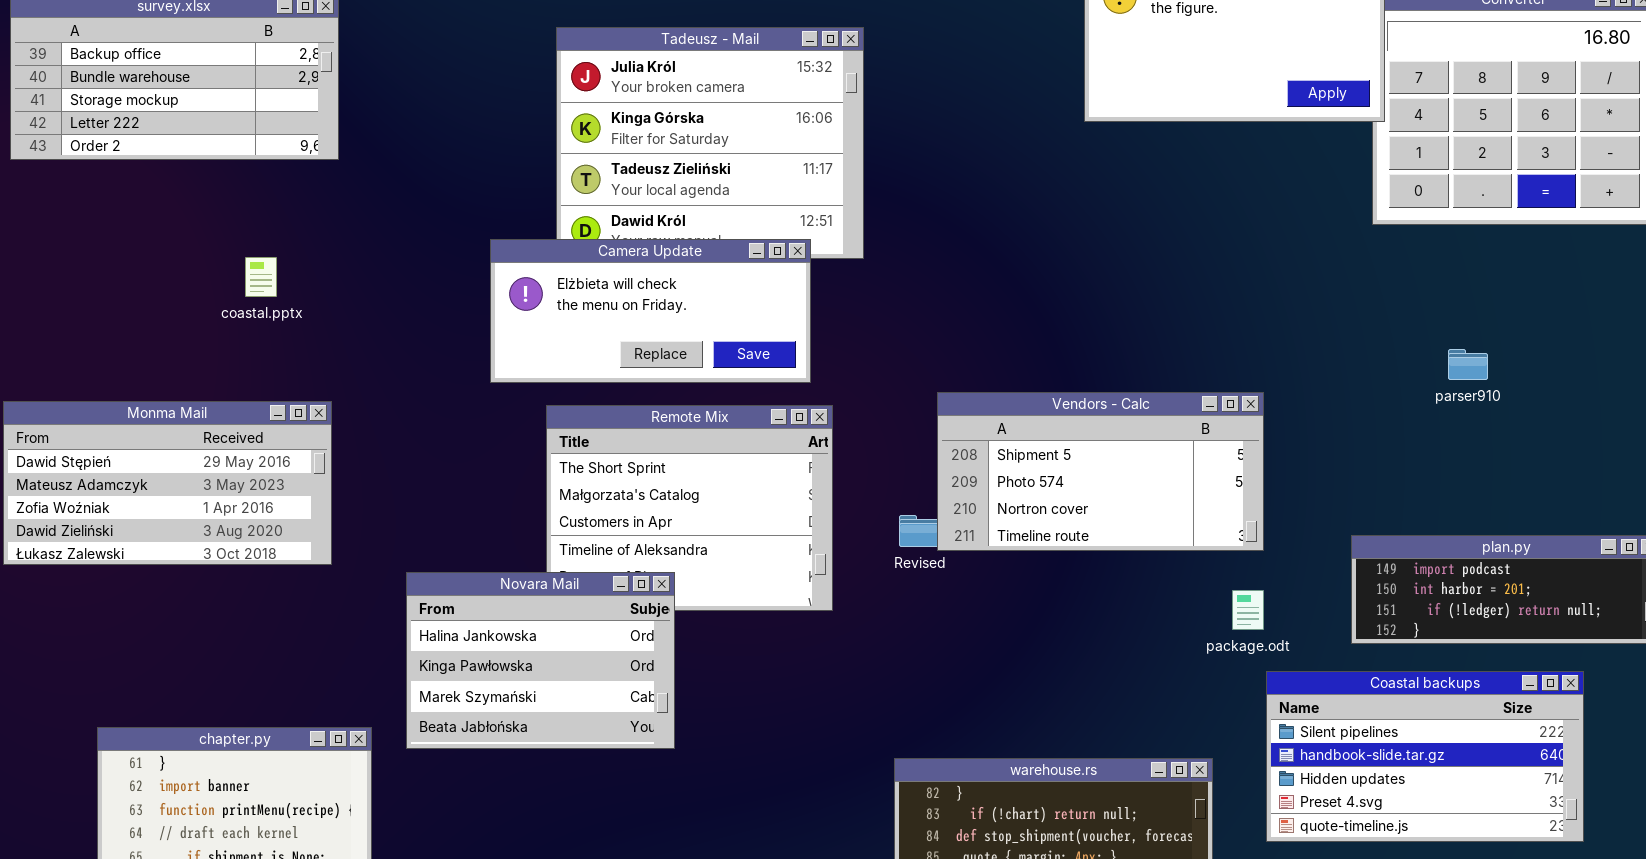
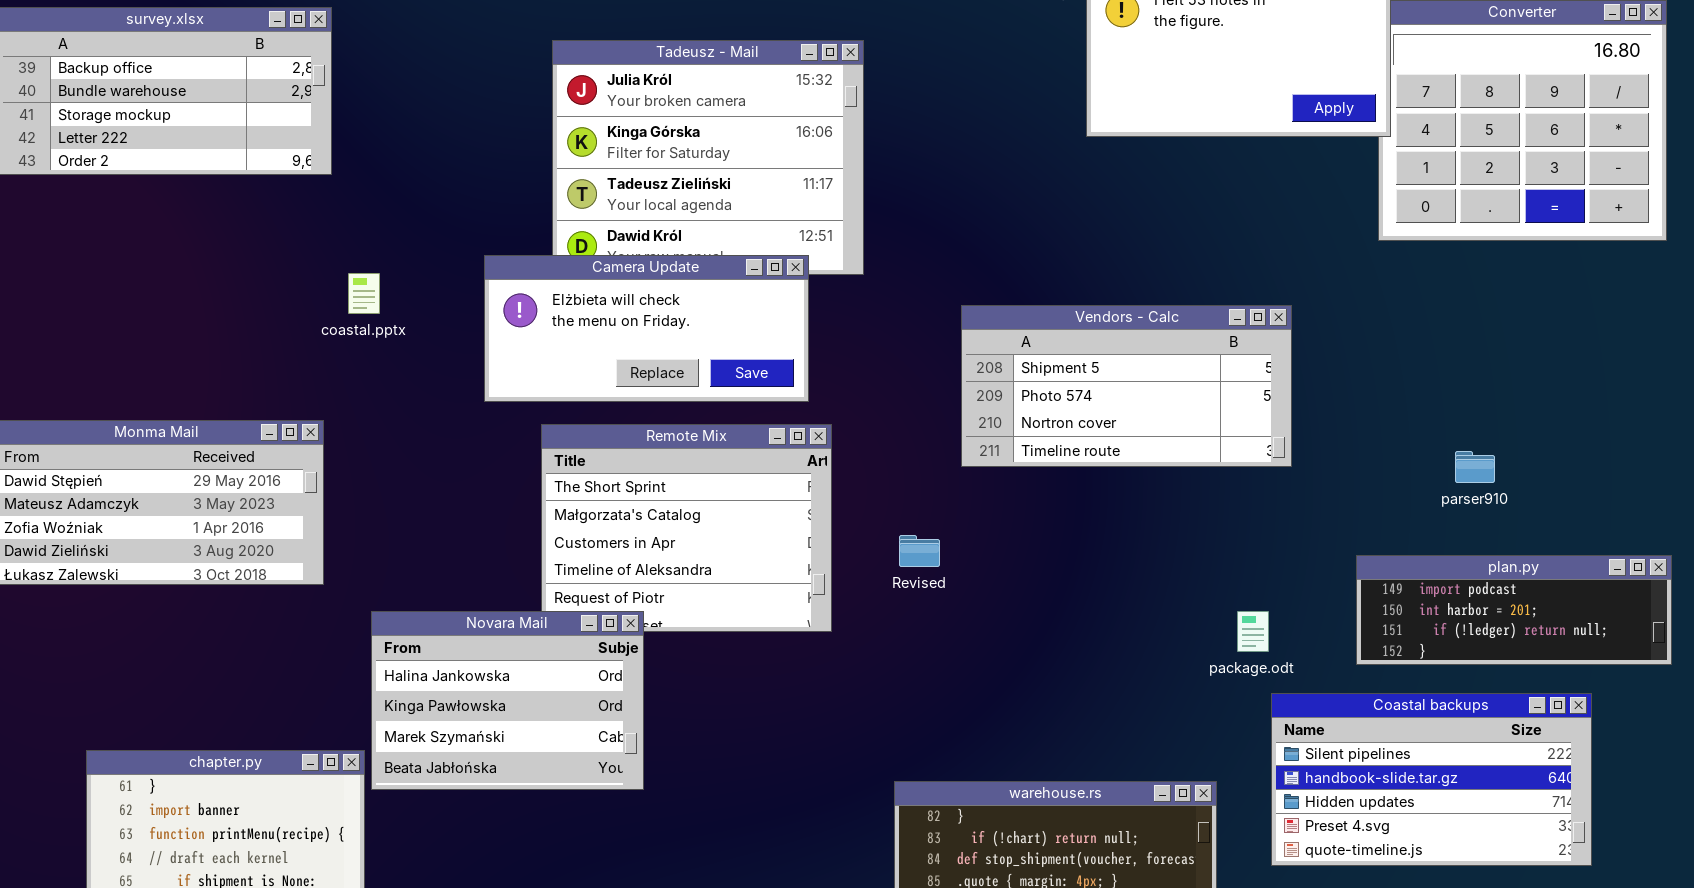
coastal.pptx: [245,257,277,297] -> [348,273,380,314], moved
parser910: [1448,349,1488,380] -> [1455,451,1495,483], moved
Vendors - Calc: [937,392,1264,551] -> [961,305,1292,467], moved
Novara Mail: [406,572,675,749] -> [371,611,644,790], moved

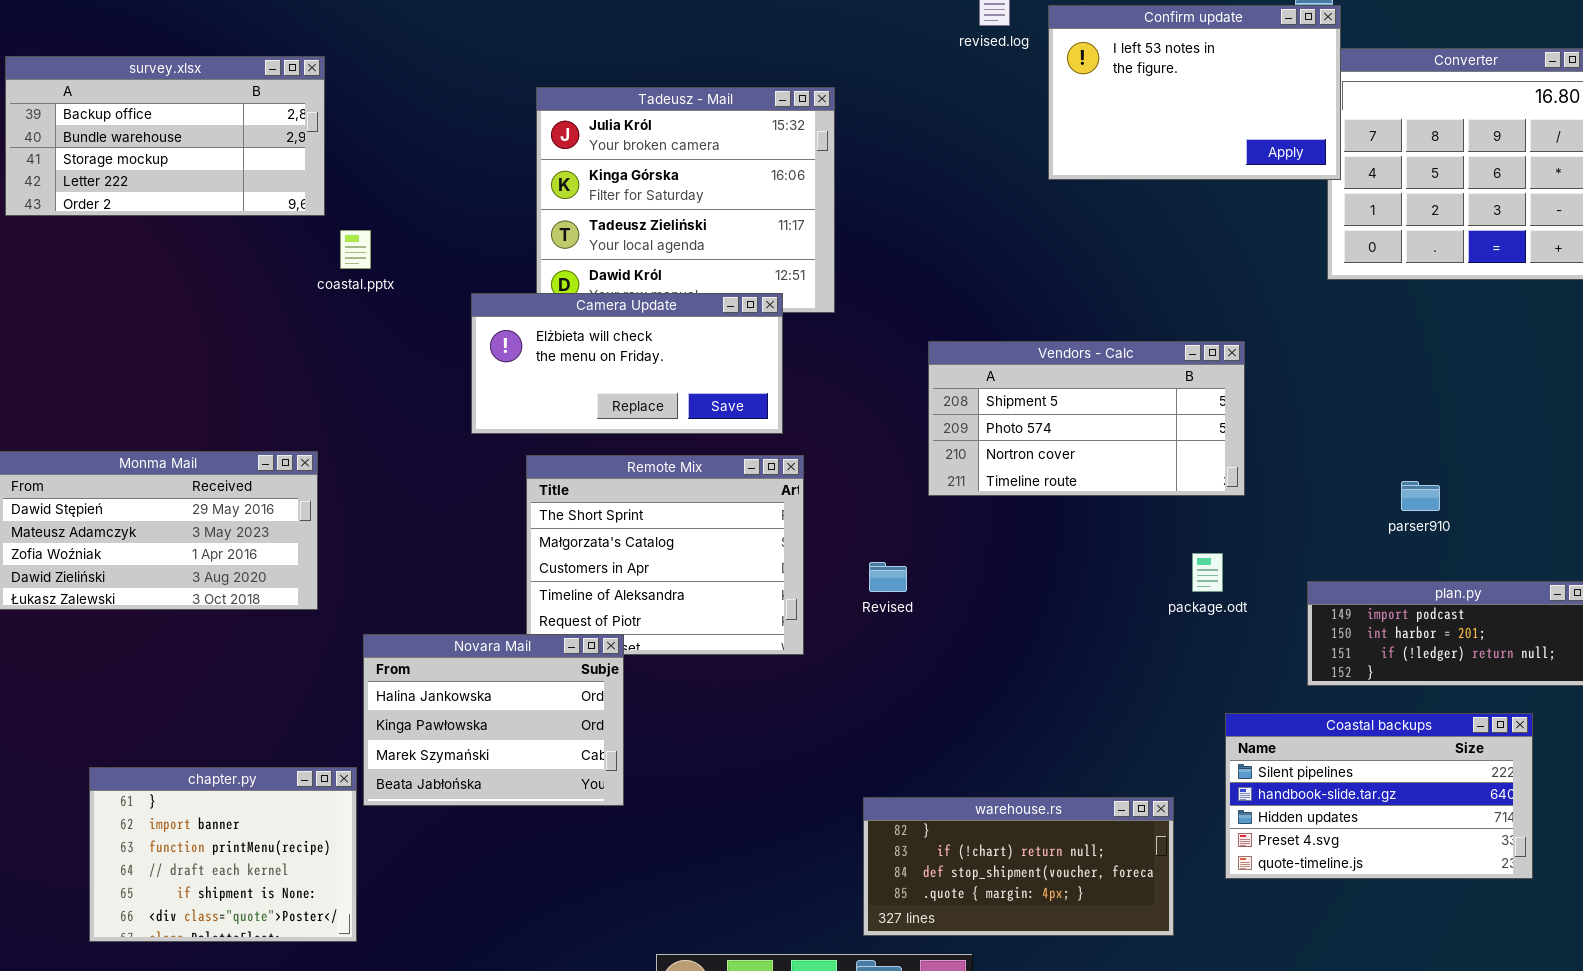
coastal.pptx: [348,273,380,314] -> [340,230,371,269], moved
package.odt: [1237,611,1269,652] -> [1192,553,1223,592], moved

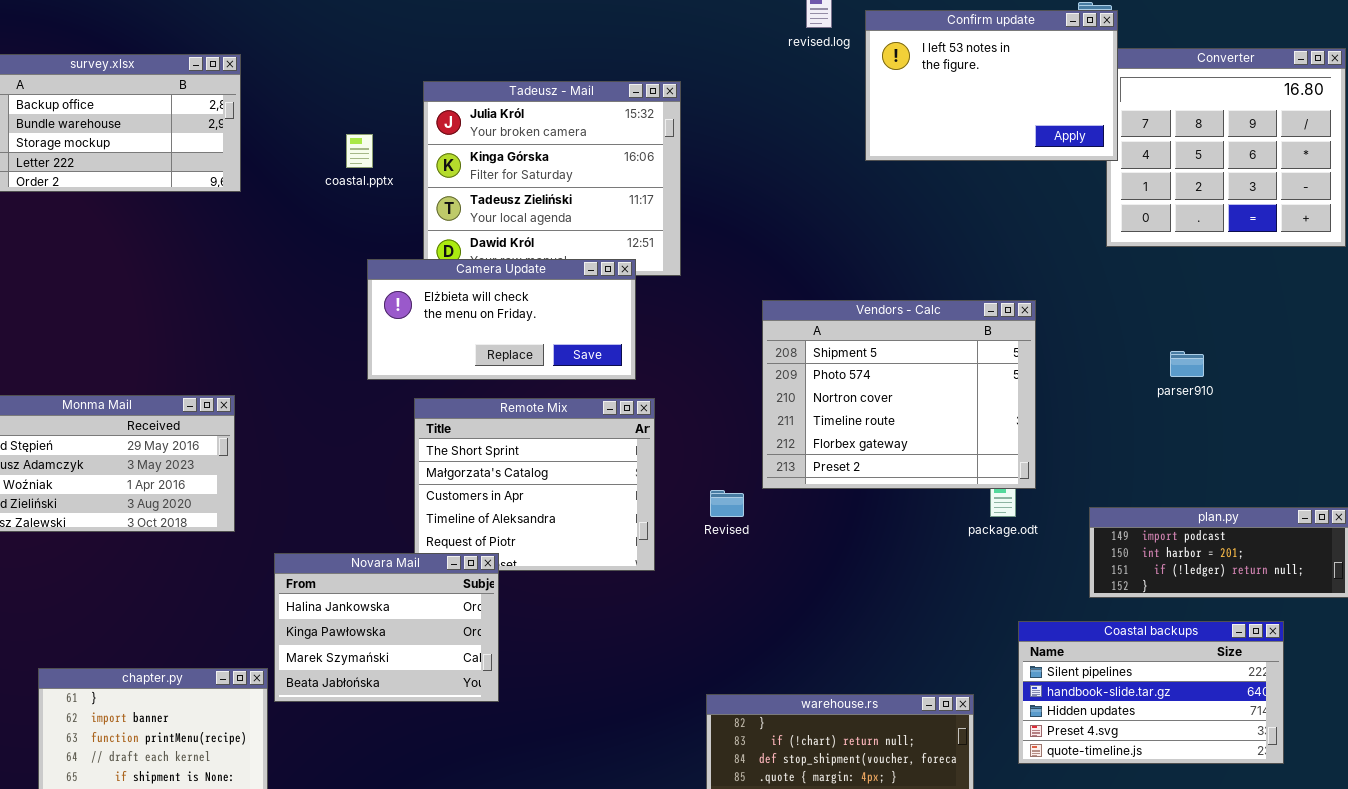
coastal.pptx: [340,230,371,269] -> [346,134,373,168], moved
Vendors - Calc: [928,341,1245,496] -> [762,300,1036,489], resized
parser910: [1401,481,1440,511] -> [1170,351,1204,377], moved

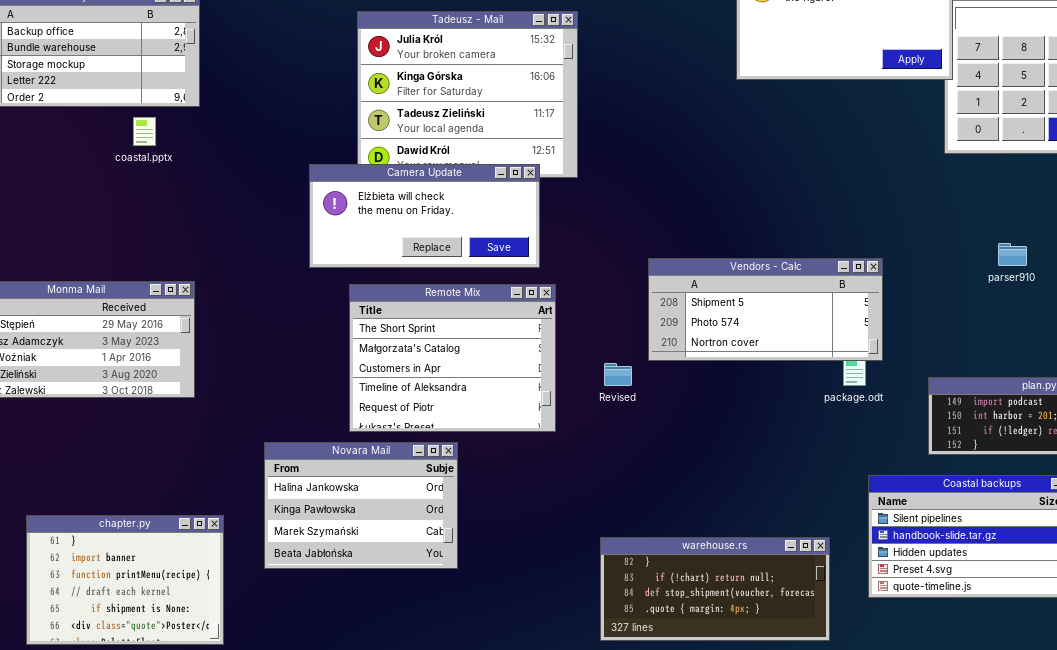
coastal.pptx: [346,134,373,168] -> [133,117,156,146], moved
Vendors - Calc: [762,300,1036,489] -> [648,258,883,361], resized
Novara Mail: [274,553,499,702] -> [264,442,458,569], moved

